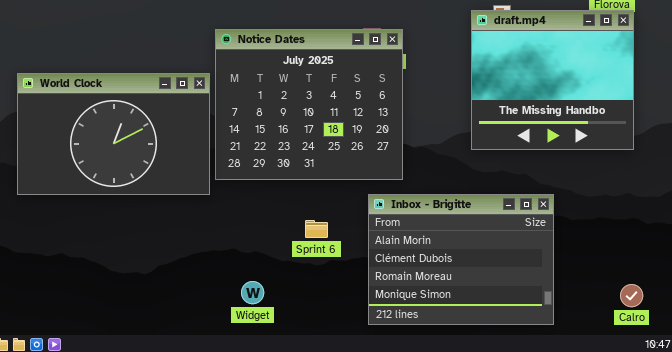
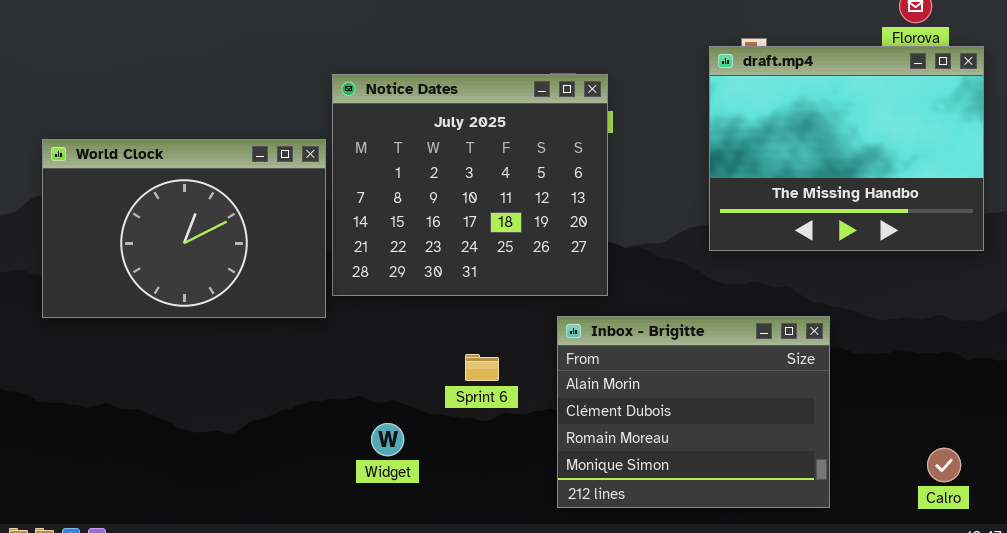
draft.mp4: [471,10,634,150] -> [709,46,984,251], resized
Widget: [241,281,264,304] -> [371,423,404,456], moved

